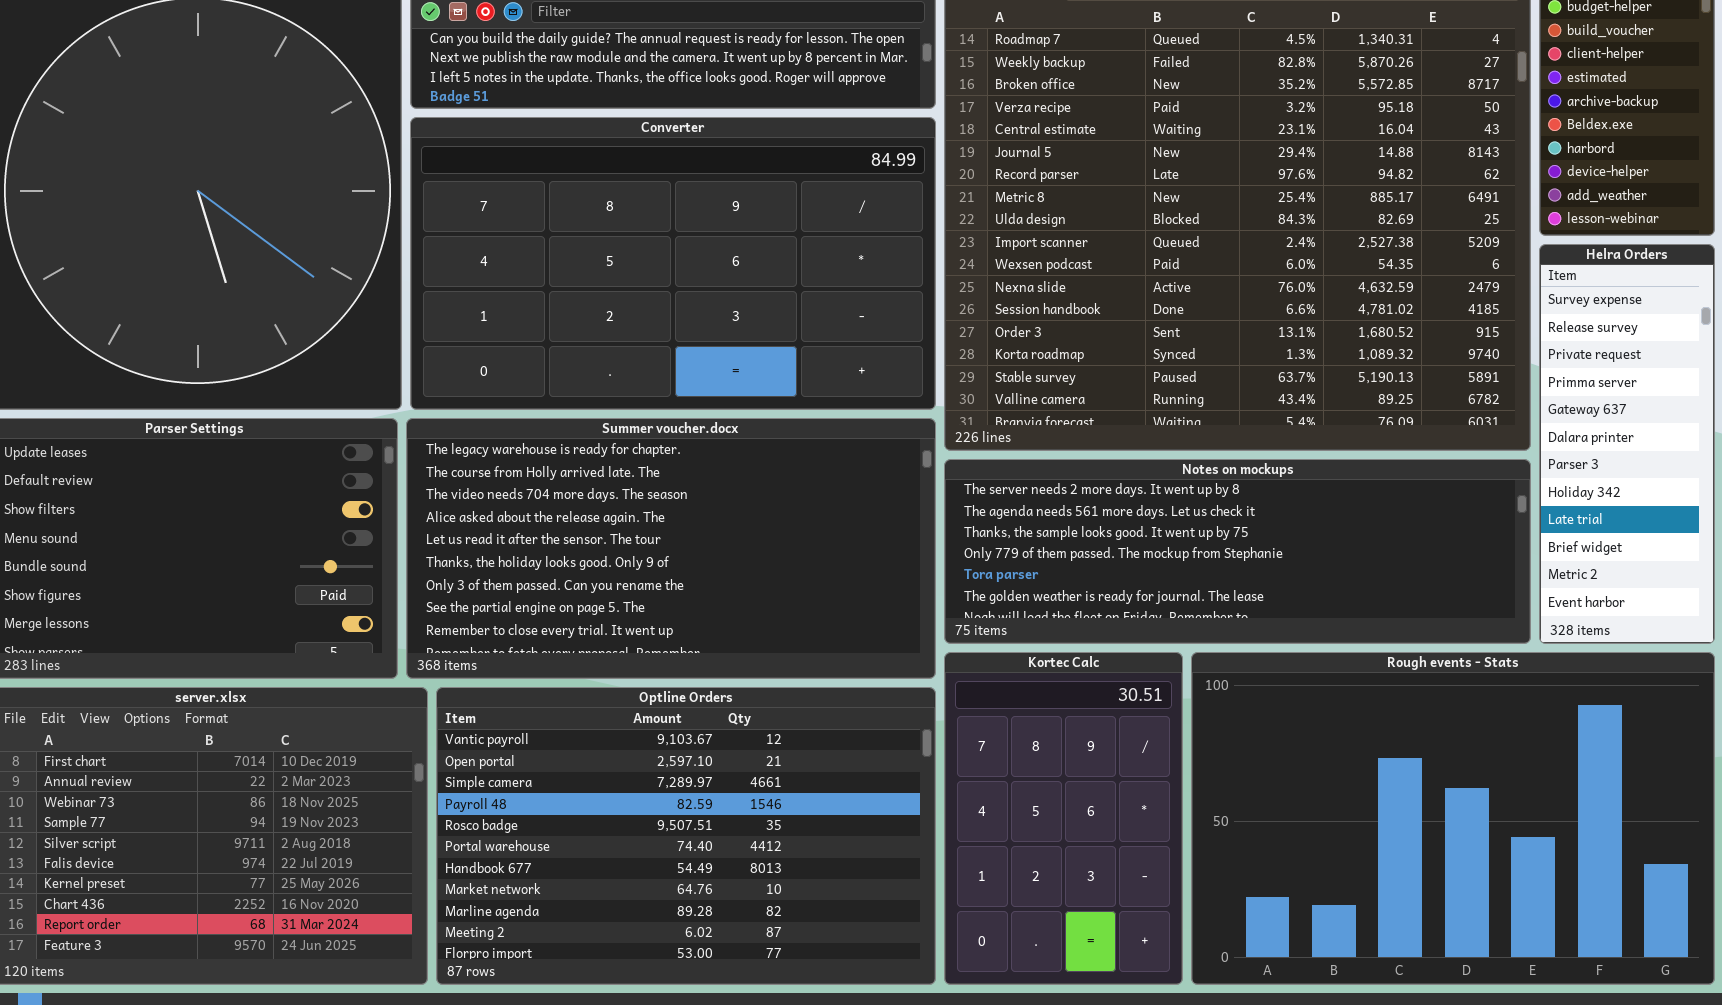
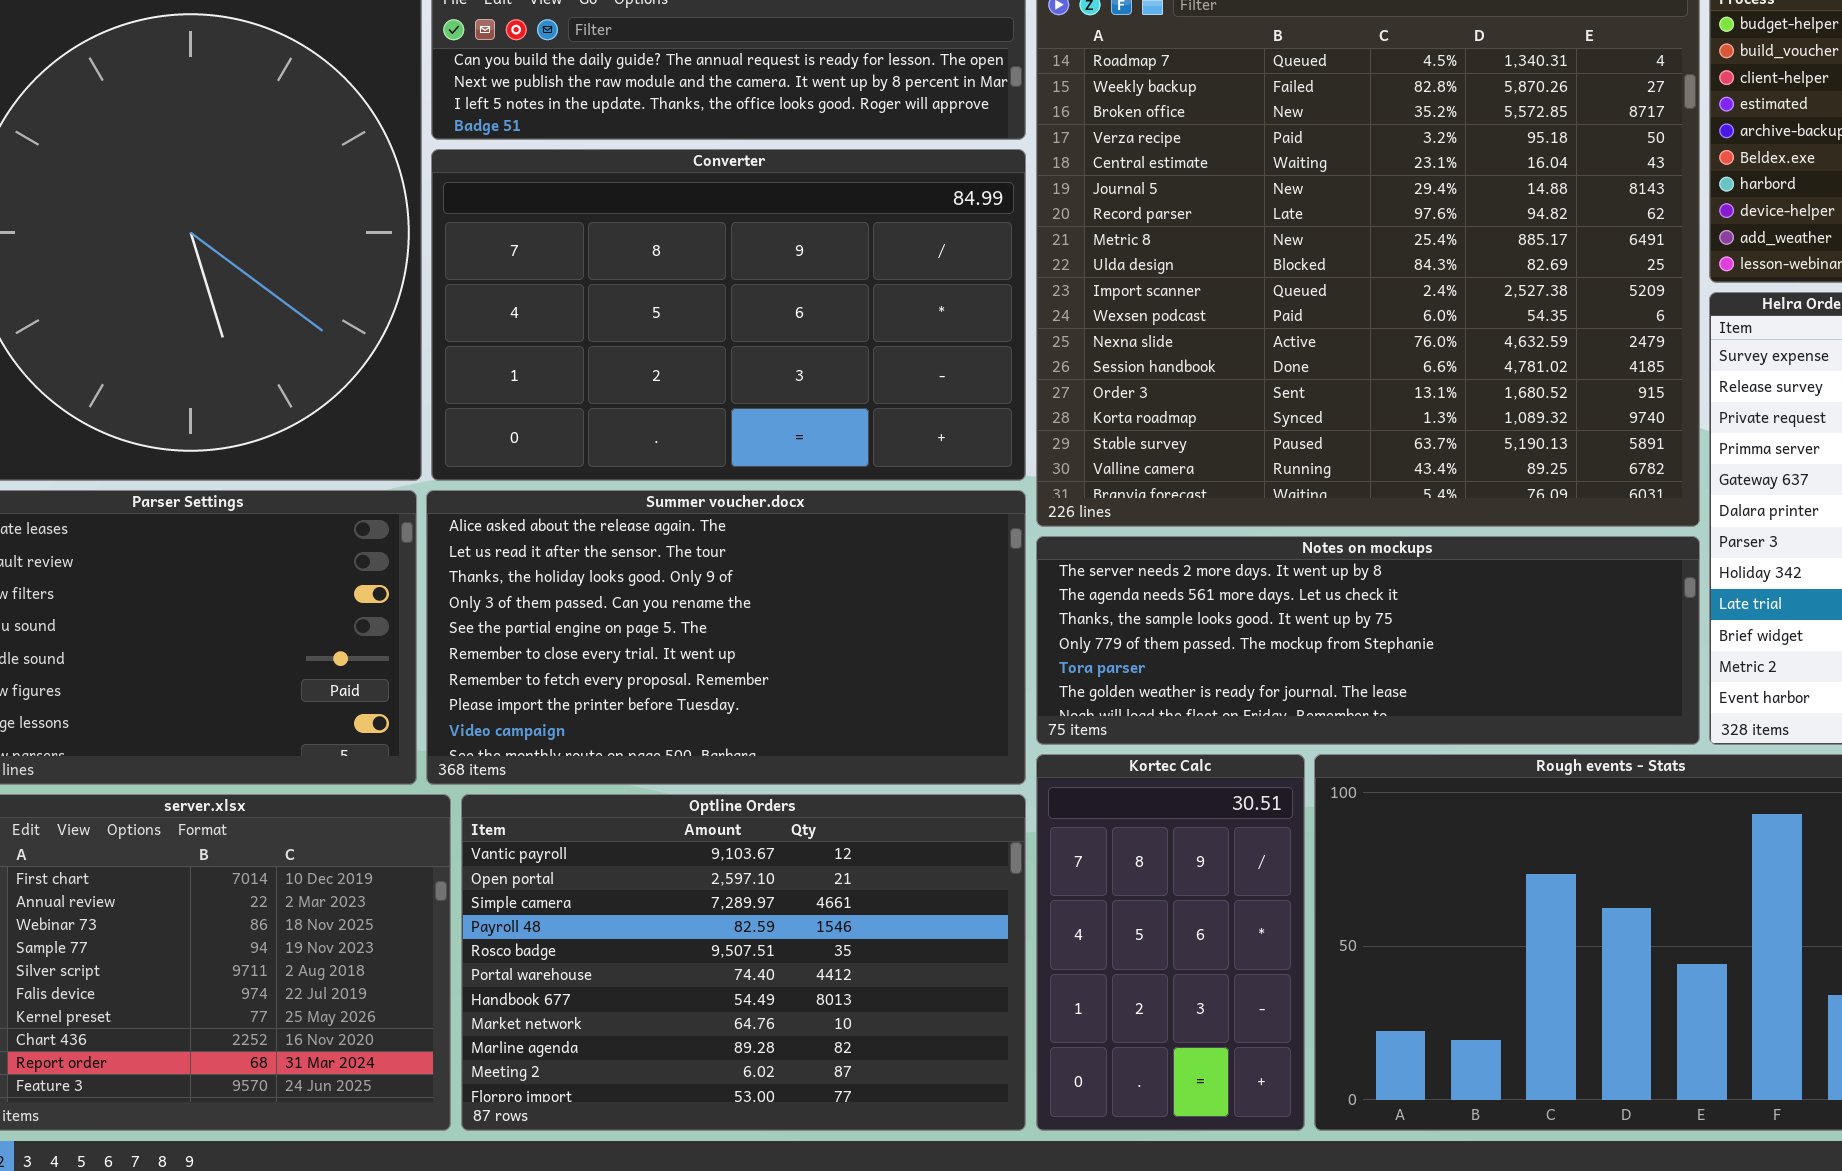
Summer voucher.docx: [406,418,936,679] -> [426,490,1026,785], scrolled down 3 rows

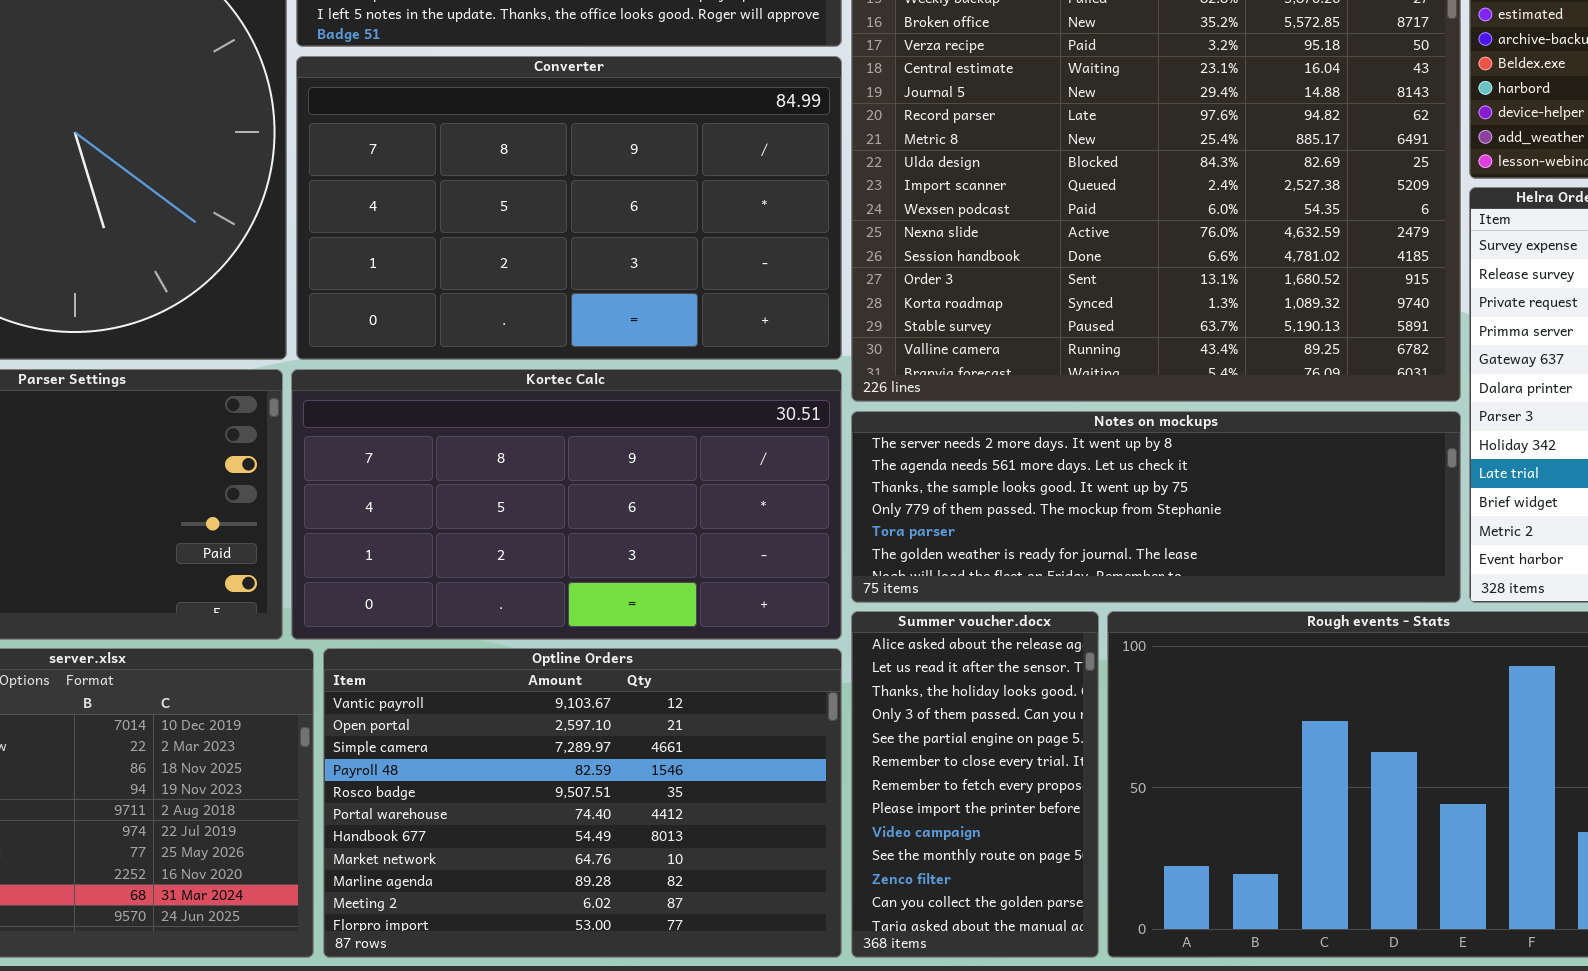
Summer voucher.docx: [426,490,1026,785] -> [851,611,1099,958], moved, resized
Kortec Calc: [1036,754,1305,1131] -> [291,369,842,640], moved, resized

